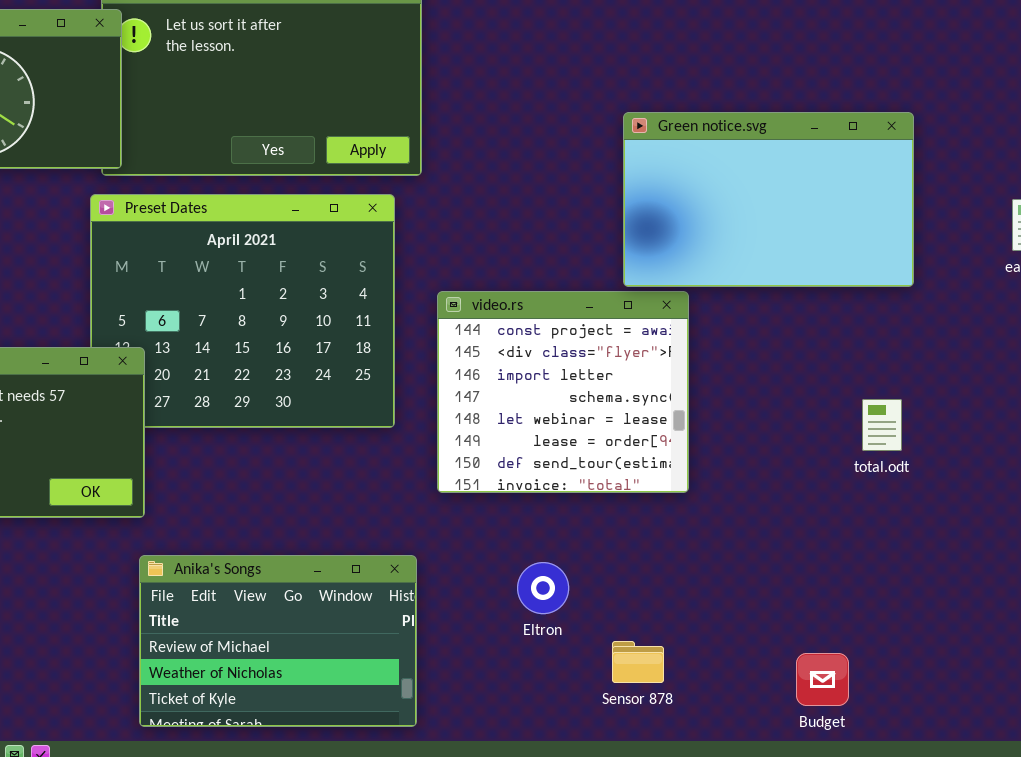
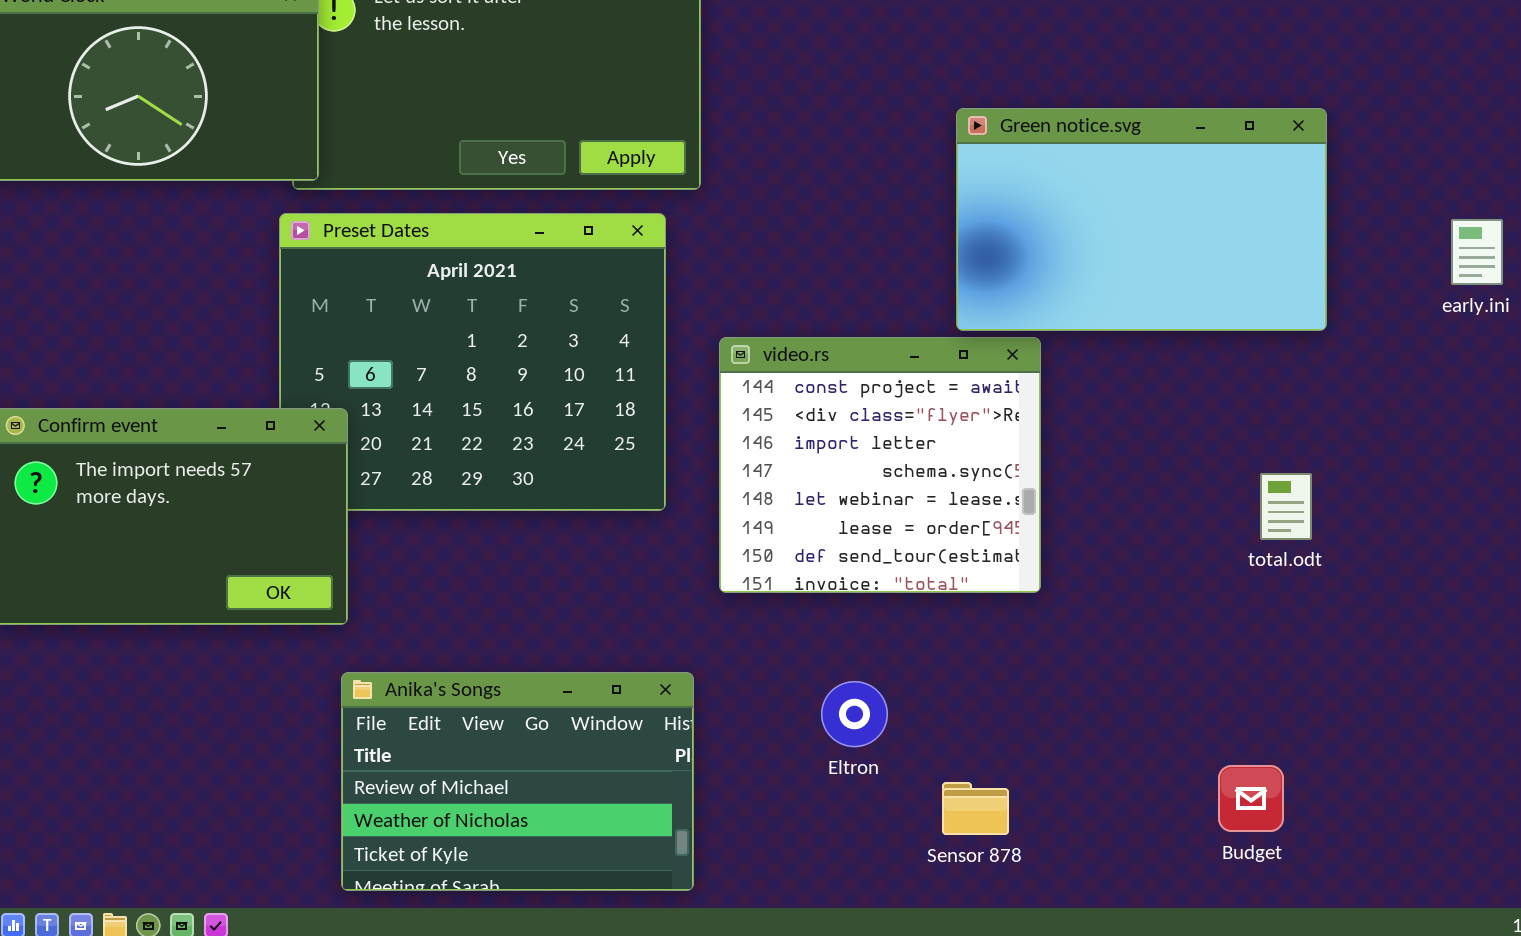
Budget: [796,653,849,706] -> [1218,765,1284,832], moved

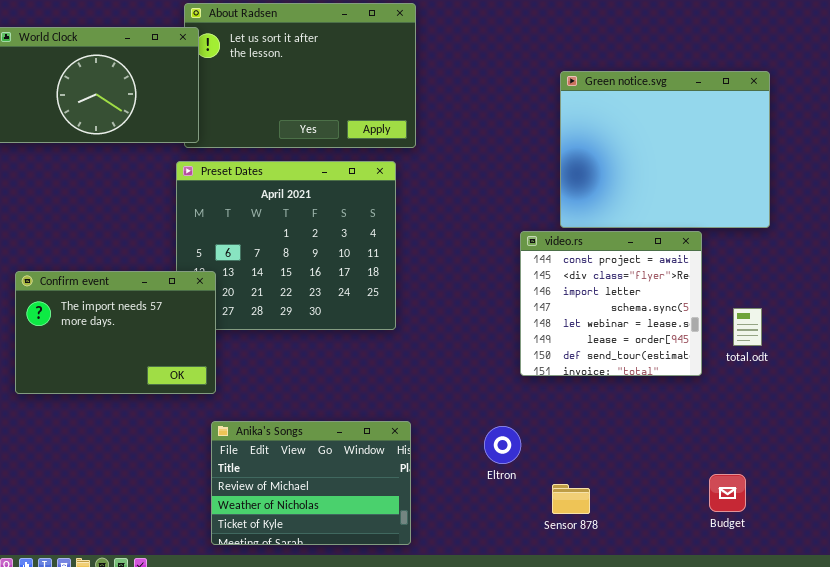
Green notice.svg: [956,108,1327,331] -> [560,71,770,228], resized
video.rs: [719,337,1041,593] -> [520,231,702,376], moved

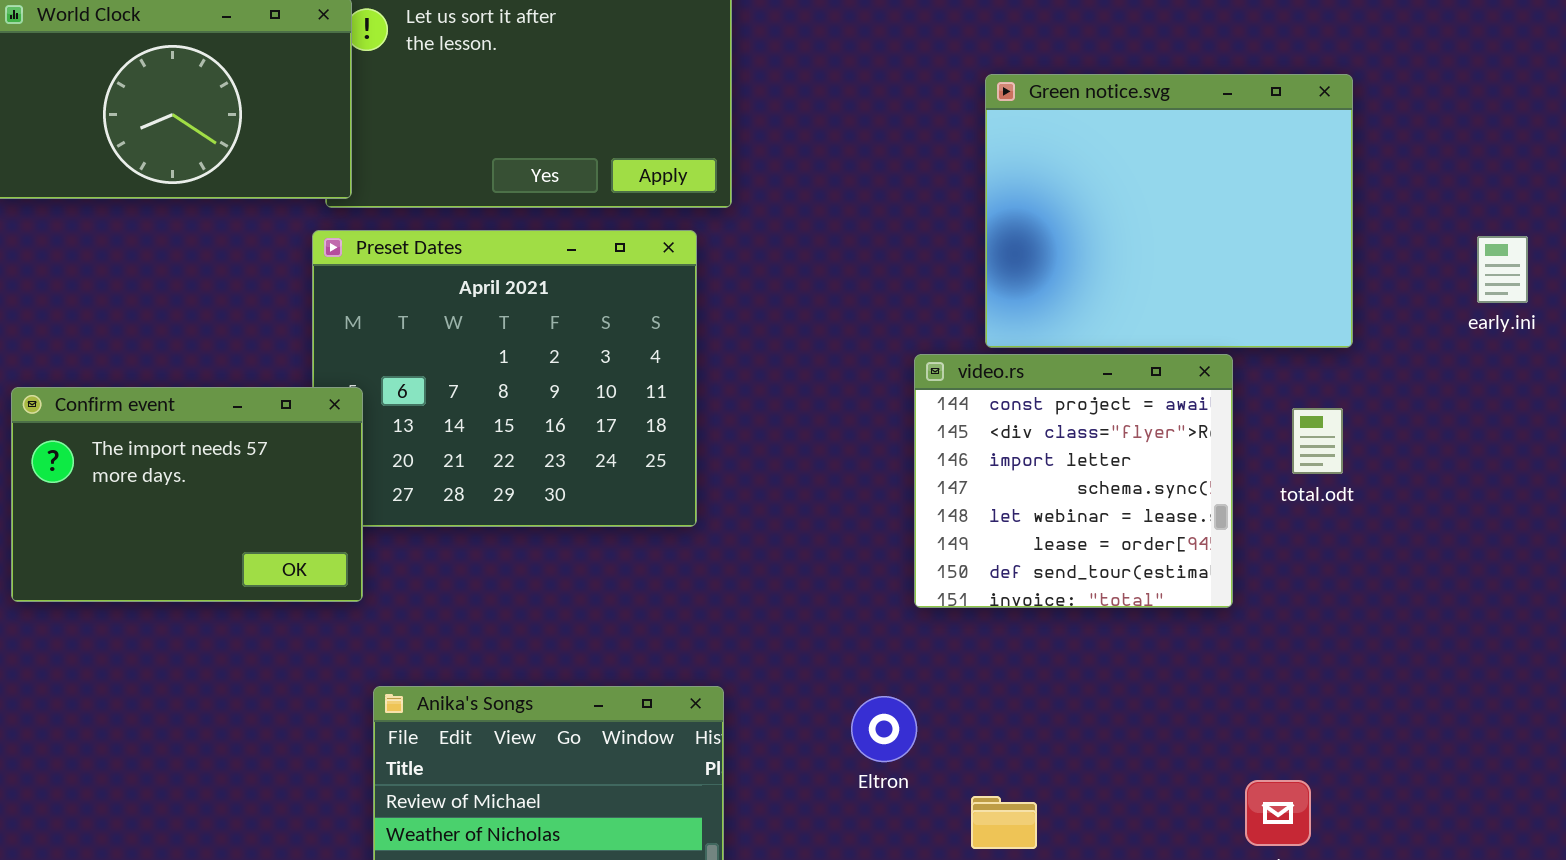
Confirm event: [15,271,216,394] -> [11,387,363,602], moved
total.odt: [733,308,762,346] -> [1292,408,1343,474], moved

